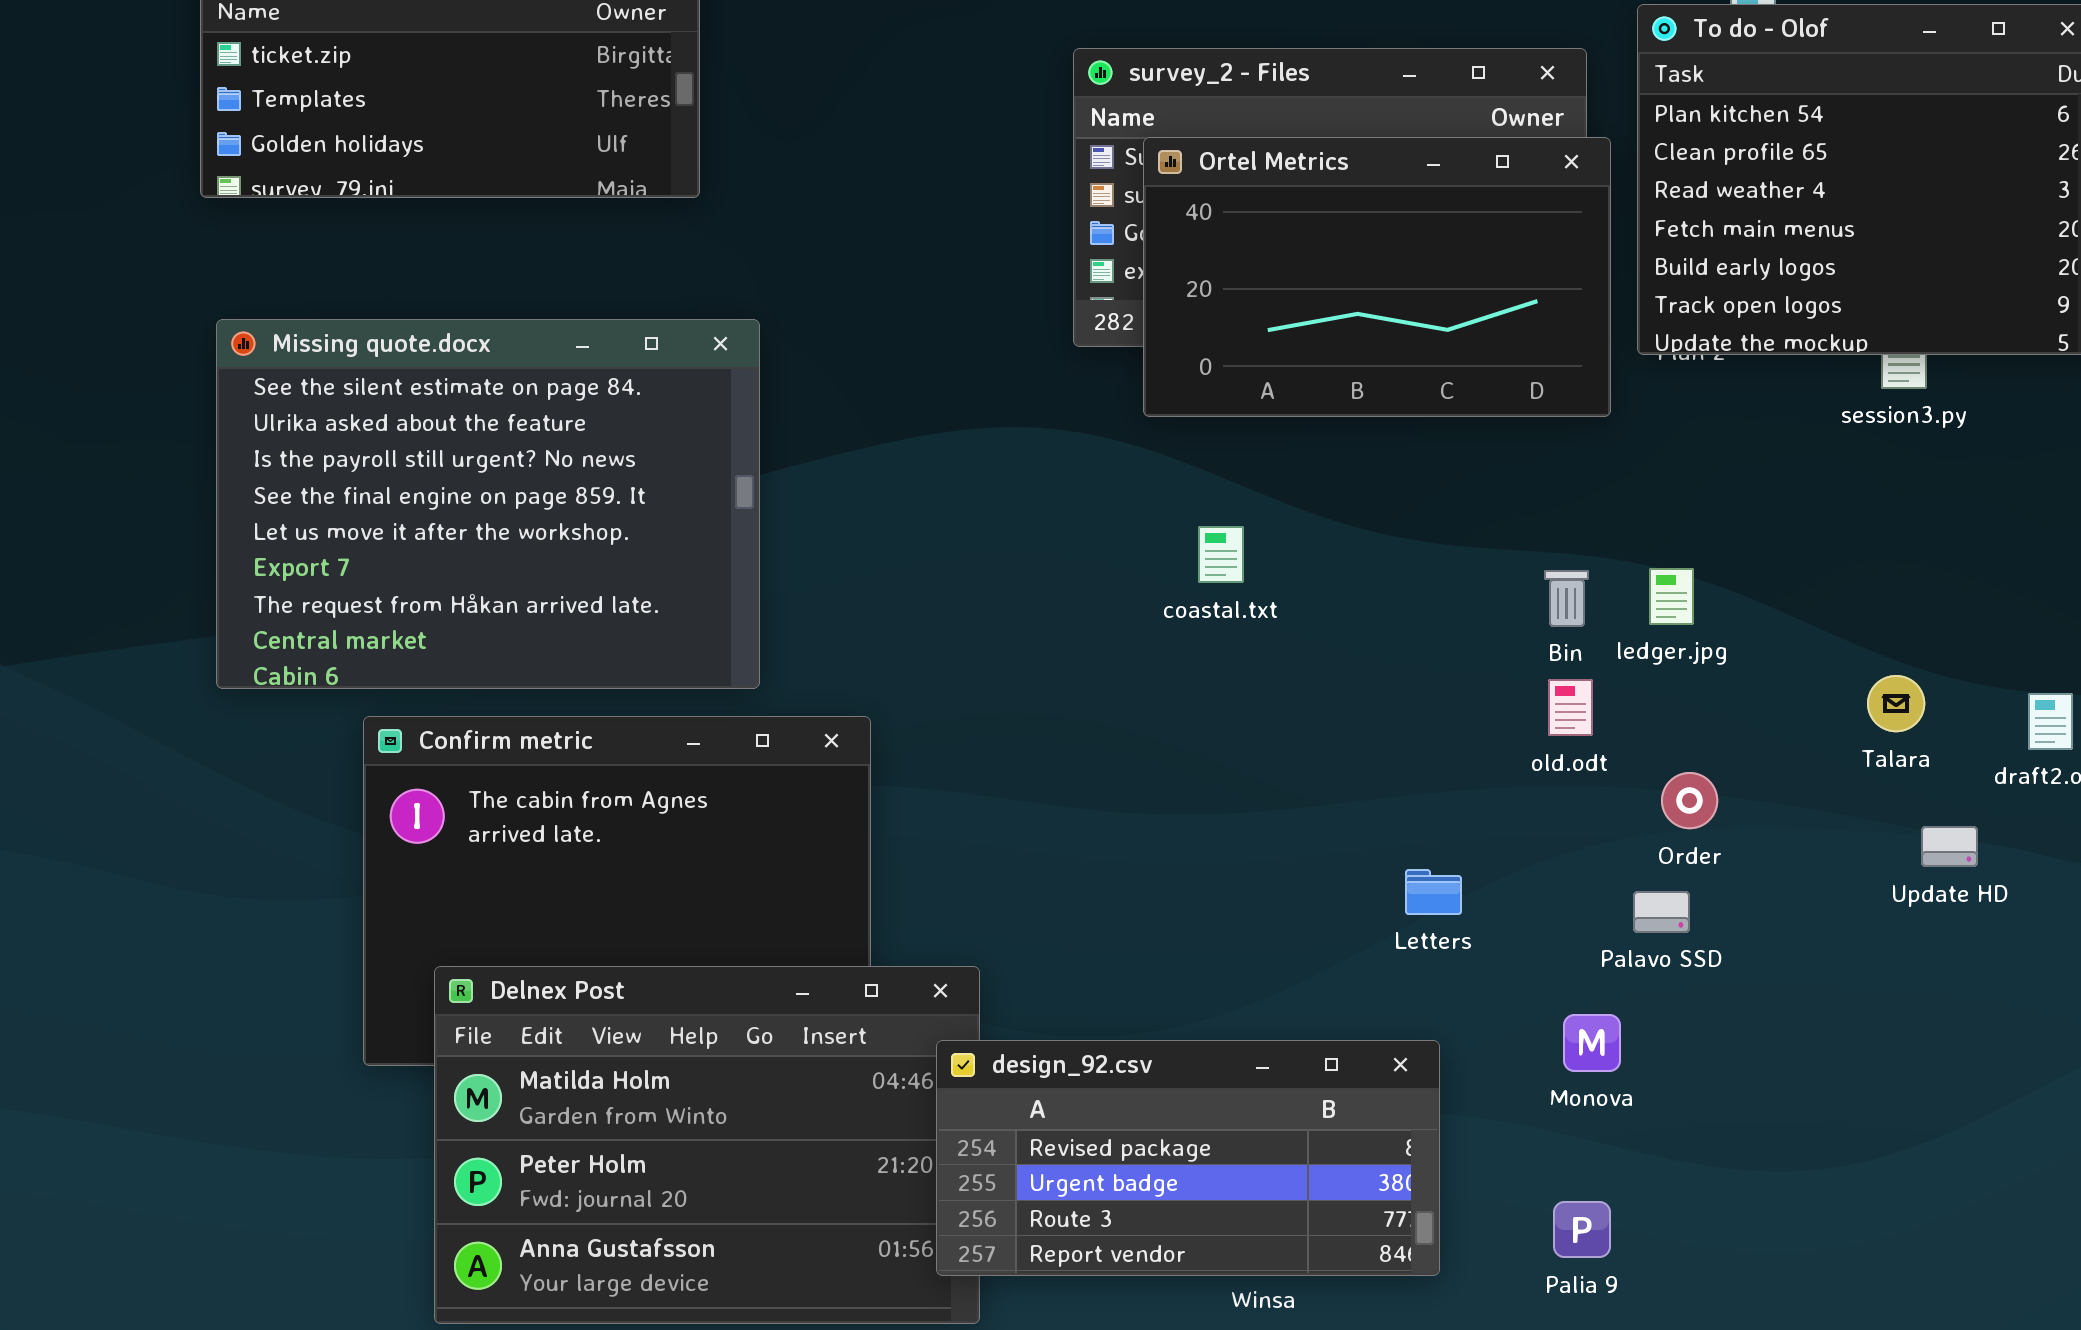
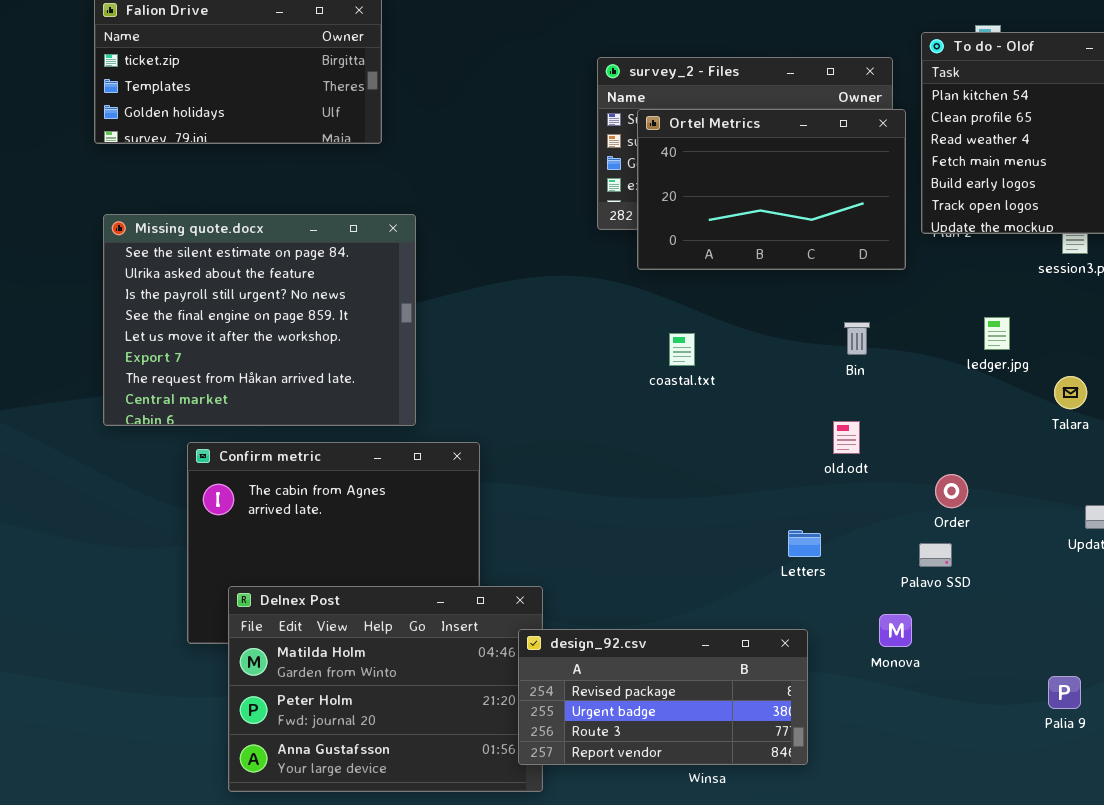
ledger.jpg: [1649,568,1694,625] -> [984,317,1010,350], moved
Bin: [1544,570,1589,627] -> [844,322,870,355], moved
Talara: [1867,675,1925,732] -> [1054,376,1087,409], moved
old.odt: [1548,679,1593,736] -> [833,421,860,454], moved
Palia 9: [1553,1201,1611,1258] -> [1048,676,1081,709], moved

